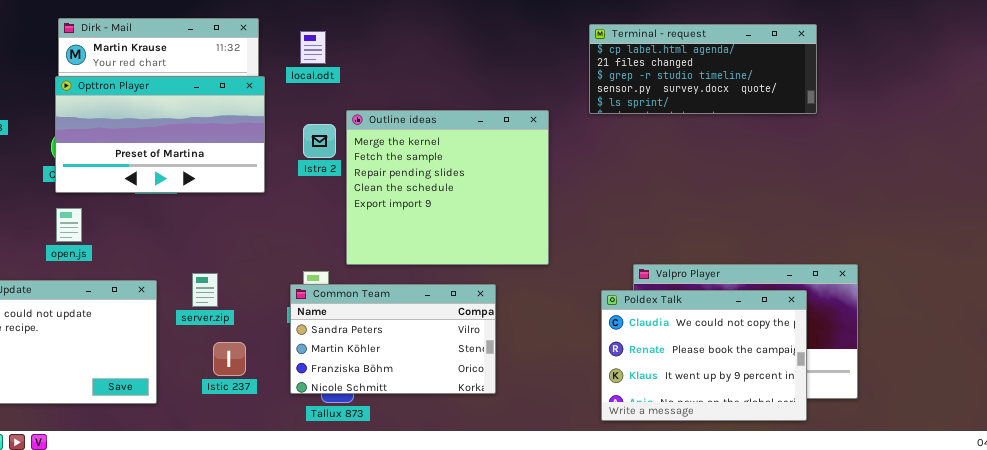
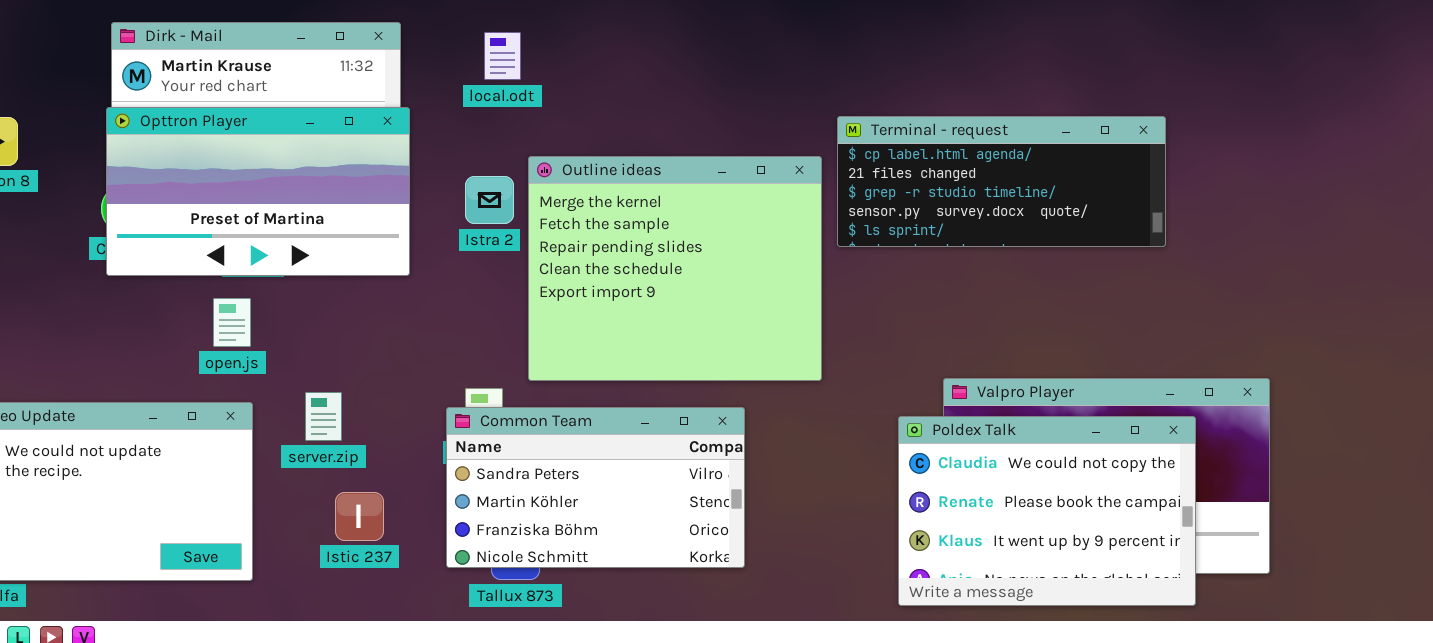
Terminal - request: [589,24,817,114] -> [837,116,1166,247], moved
local.odt: [300,31,326,64] -> [484,32,521,80], moved
open.js: [56,208,82,242] -> [213,298,251,347], moved

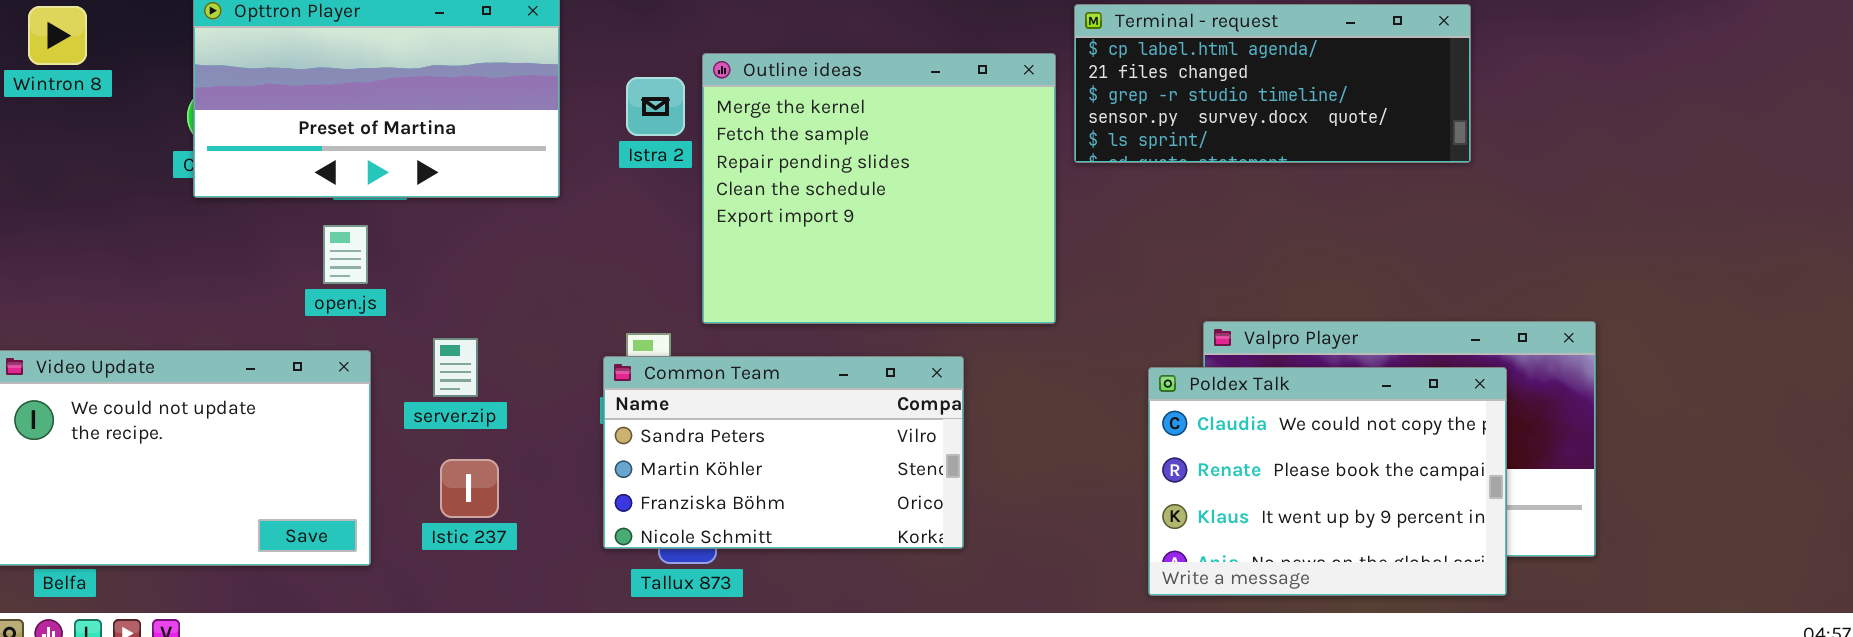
Istic 237: [335,492,384,541] -> [440,459,499,518], moved

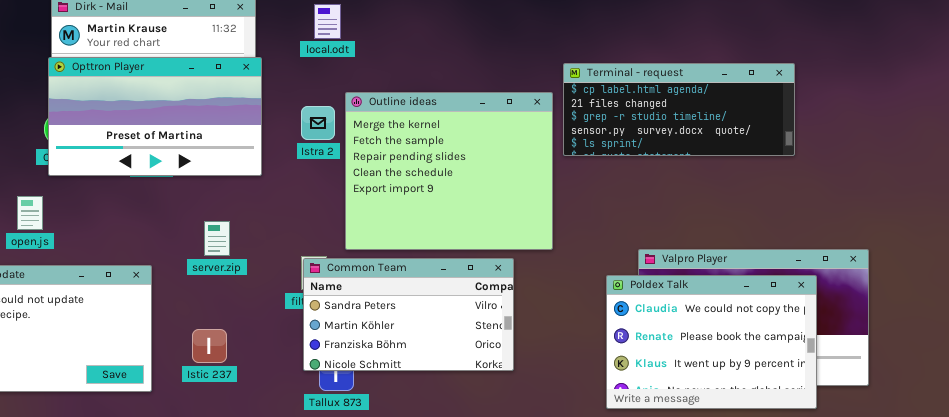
open.js: [323,225,368,284] -> [17,196,43,230], moved
server.zip: [433,338,478,397] -> [204,221,230,256], moved
Common Team: [603,356,964,549] -> [303,258,514,371], moved

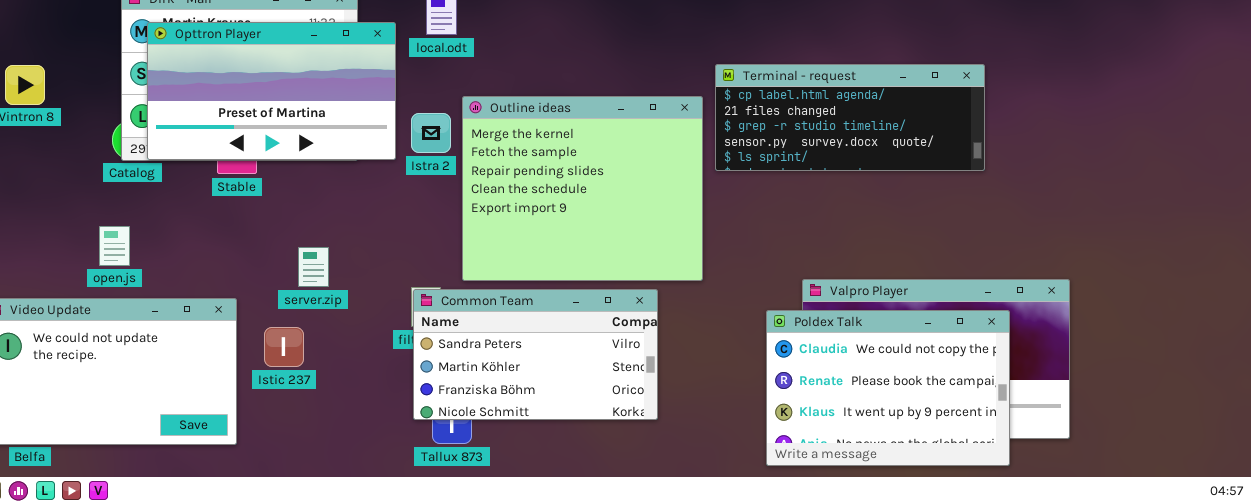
Opttron Player: [48,57,262,176] -> [147,22,396,160], moved
open.js: [17,196,43,230] -> [99,226,130,266], moved
Istic 237: [192,329,227,363] -> [264,327,304,367], moved

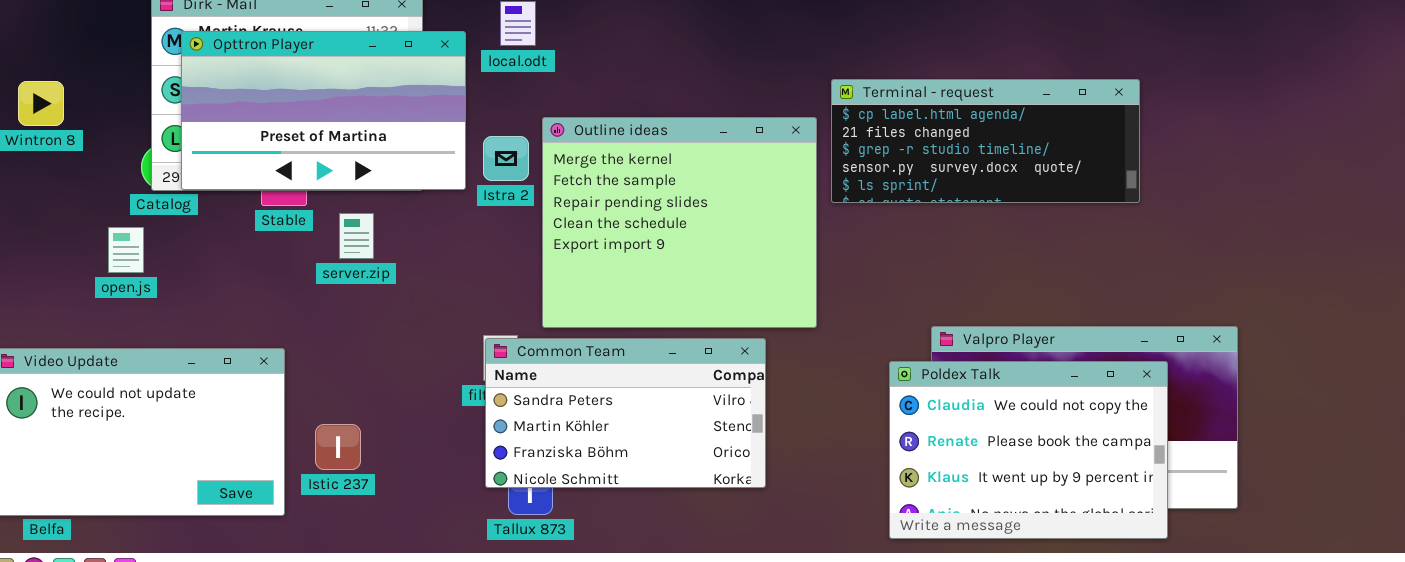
open.js: [99,226,130,266] -> [108,227,144,273], moved
server.zip: [298,247,329,287] -> [339,213,374,259], moved
Istic 237: [264,327,304,367] -> [315,424,361,470], moved

